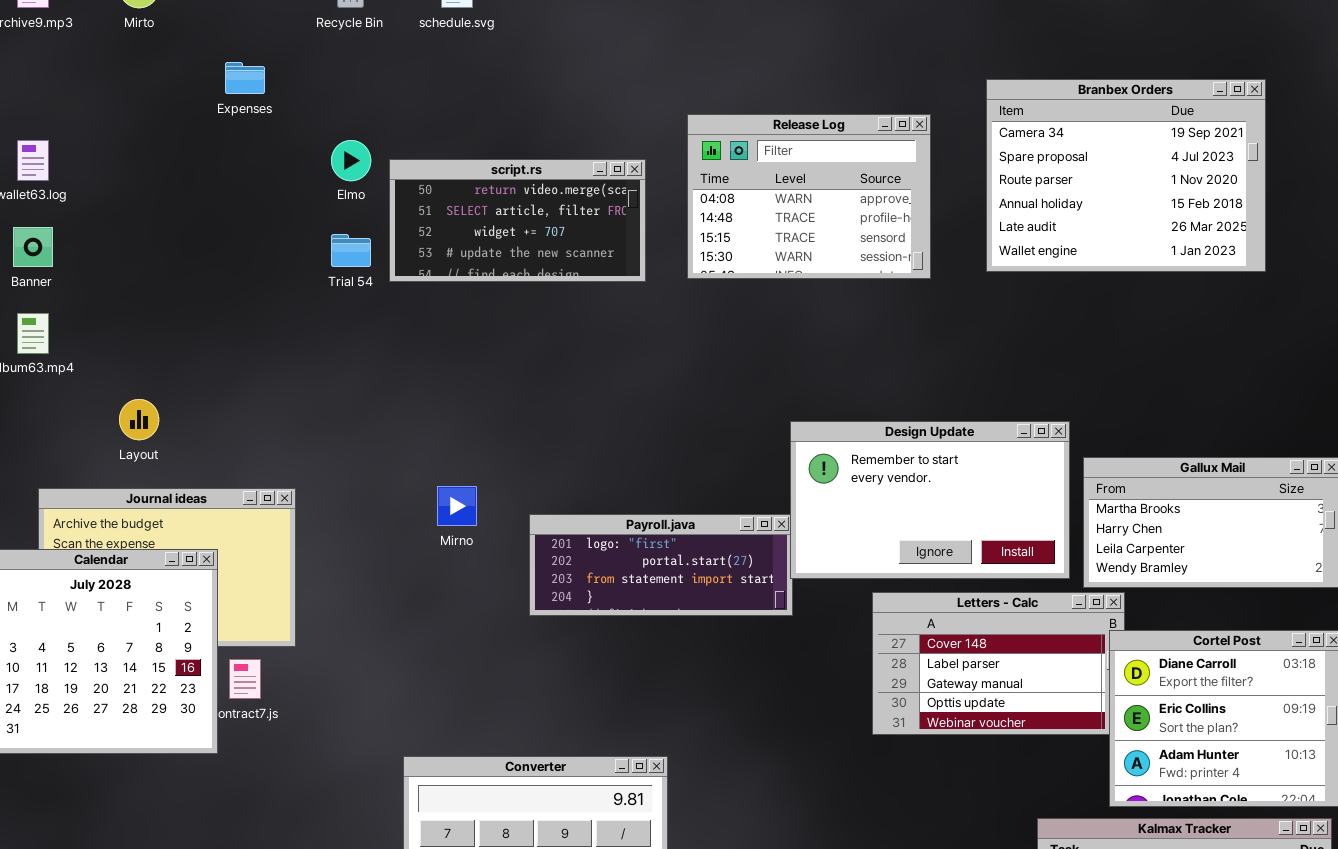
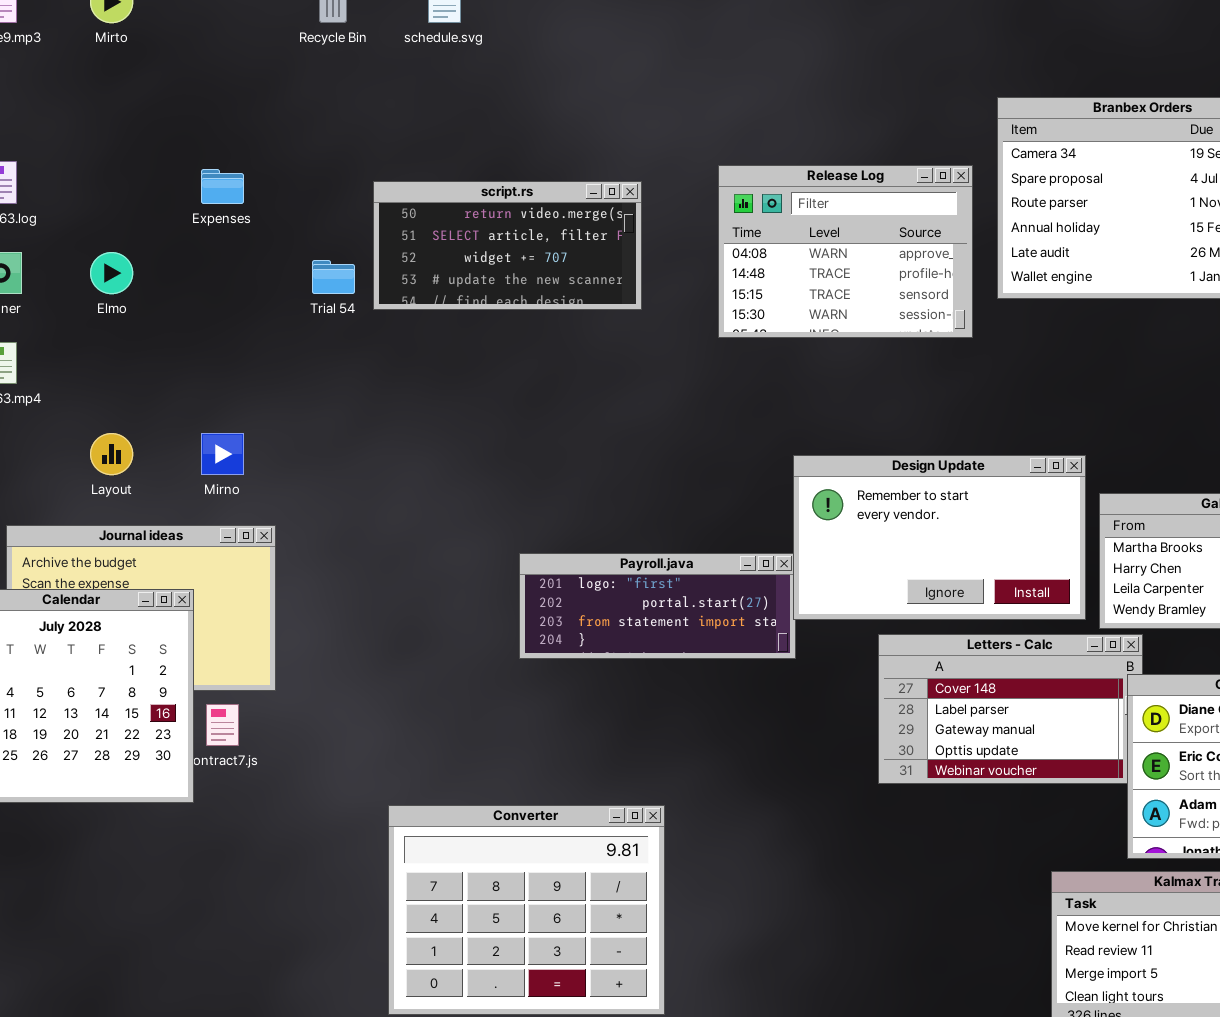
Expenses: [225,62,265,94] -> [201,169,244,204], moved
Release Log: [687,114,931,279] -> [718,165,973,338], moved
Elmo: [331,140,371,181] -> [90,252,133,294], moved
Mirno: [437,486,477,526] -> [201,433,244,475], moved

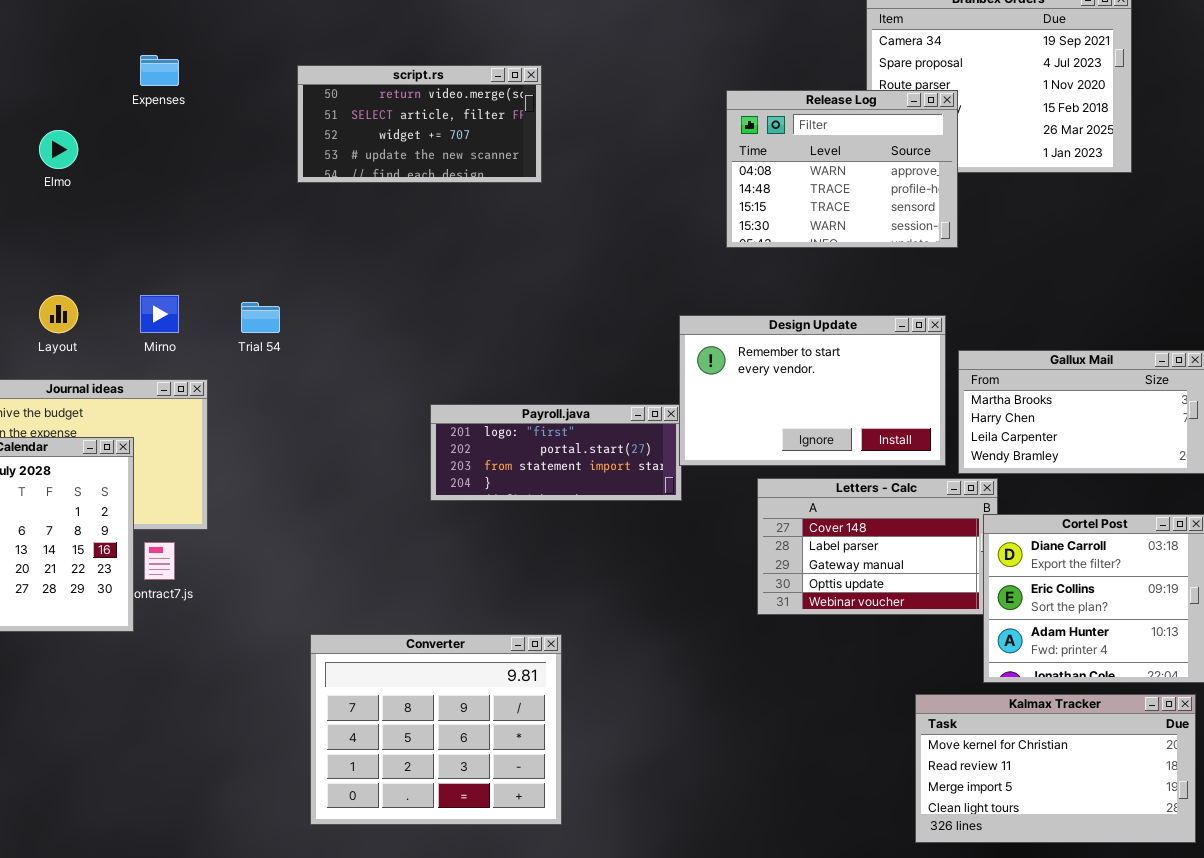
Release Log: [718,165,973,338] -> [726,90,958,248], moved
Trial 54: [312,260,355,294] -> [241,302,280,333], moved

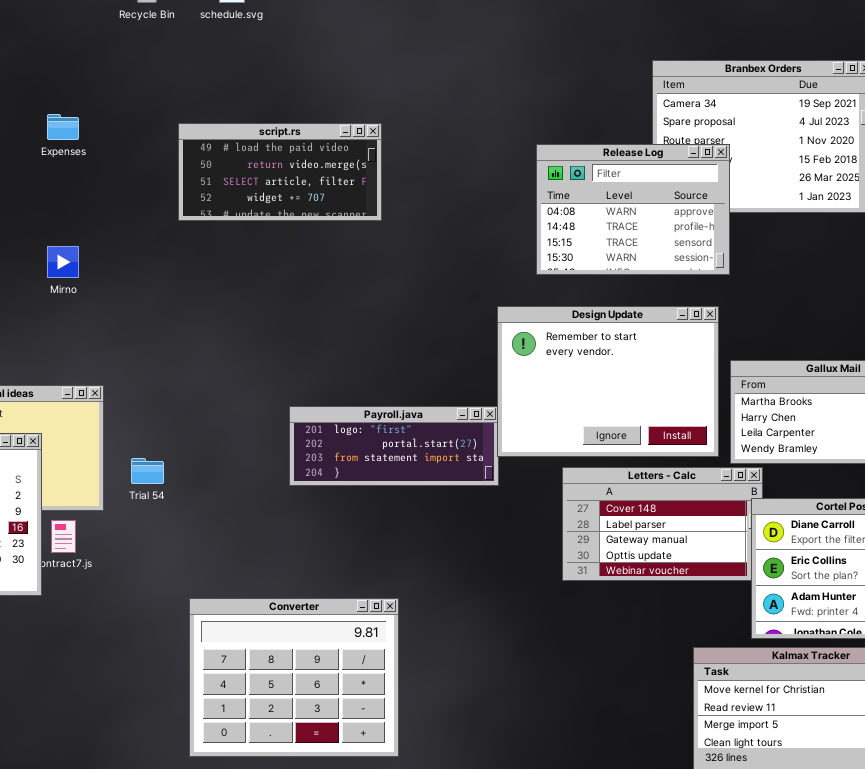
script.rs: [297,65,542,183] -> [178,123,382,221], scrolled up 1 row
Mirno: [140,295,179,333] -> [47,246,79,278], moved
Trial 54: [241,302,280,333] -> [131,458,164,484], moved
Design Update: [679,315,946,466] -> [497,306,719,457], resized

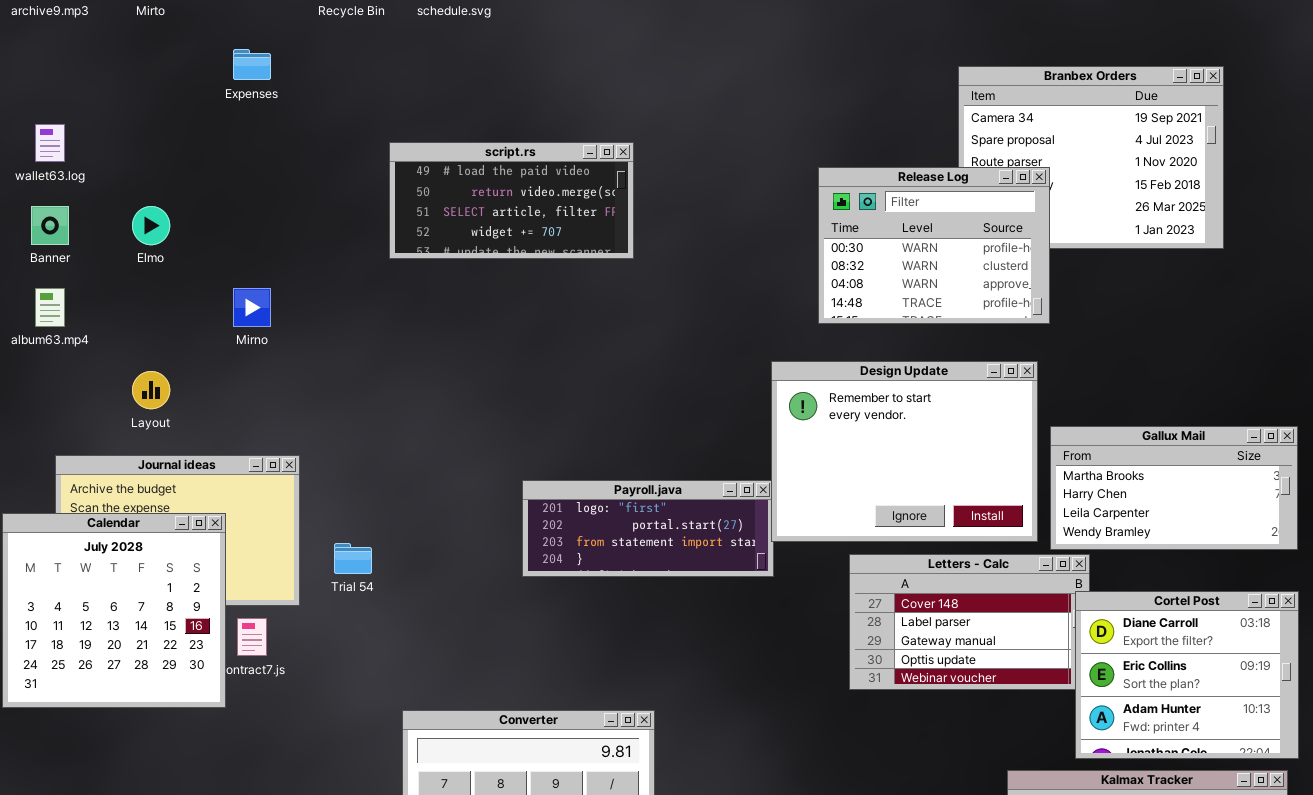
Expenses: [47,114,79,140] -> [233,49,271,80], moved
Release Log: [536,144,730,275] -> [818,167,1050,324], scrolled up 2 rows

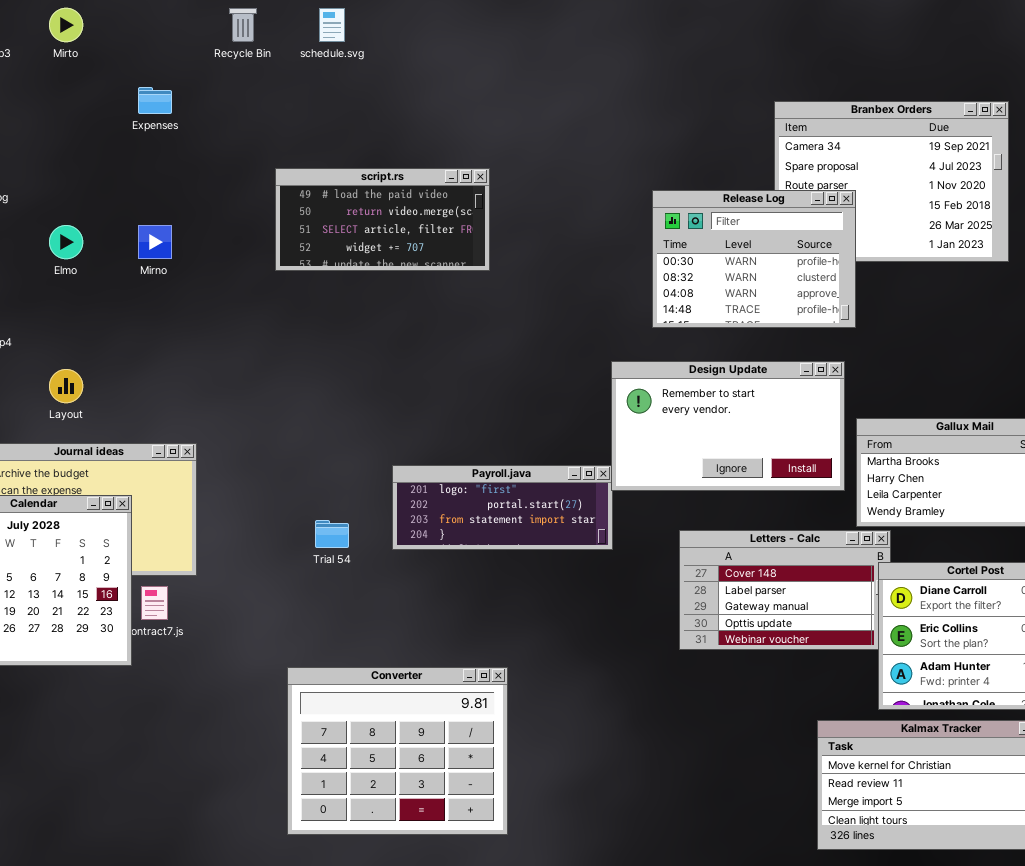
Mirno: [233,288,271,327] -> [138,225,172,259], moved
Design Update: [771,361,1038,542] -> [611,361,845,491], resized
Trial 54: [334,543,372,574] -> [315,520,349,548], moved

